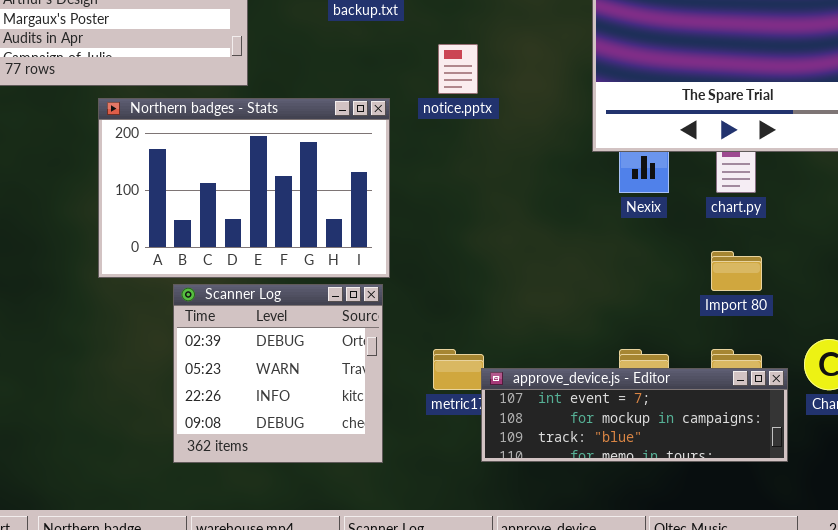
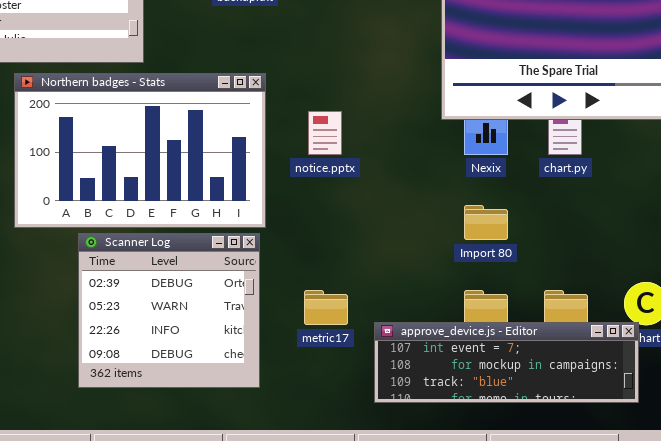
notice.pptx: [438,44,478,94] -> [308,111,342,155], moved
Import 80: [711,251,762,291] -> [464,205,508,240], moved
approve_device.js - Editor: [481,368,788,462] -> [374,322,639,403], moved

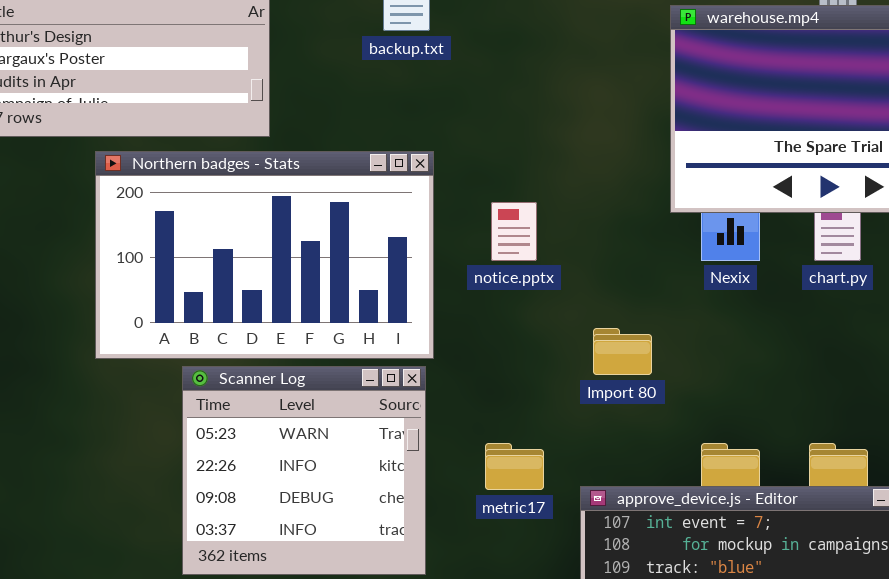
Import 80: [464,205,508,240] -> [593,328,652,375], moved
Scanner Log: [78,233,260,388] -> [182,366,426,575], scrolled down 1 row

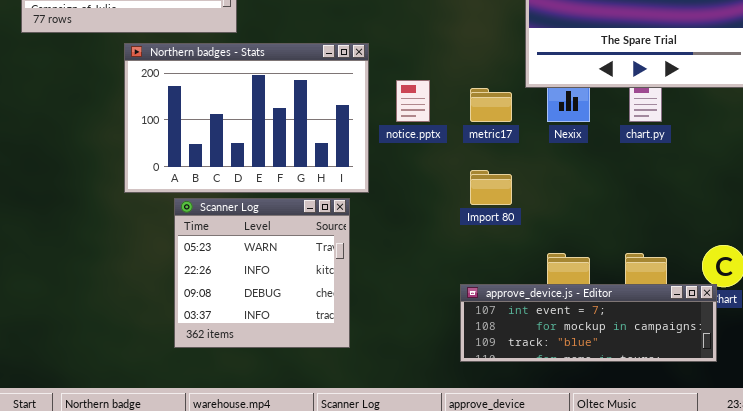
Northern badges - Stats: [95,151,434,359] -> [124,43,369,193], moved
metric17: [485,443,544,490] -> [470,88,512,122], moved

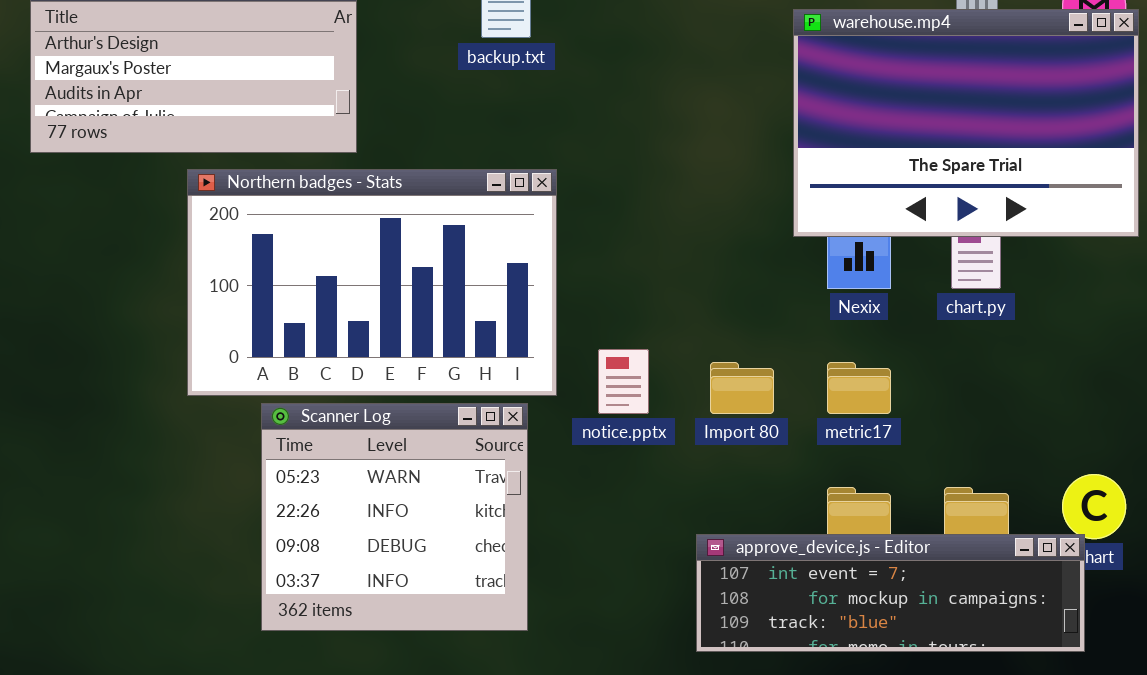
notice.pptx: [396,80,430,122] -> [598,349,649,414], moved
metric17: [470,88,512,122] -> [827,362,891,414], moved

